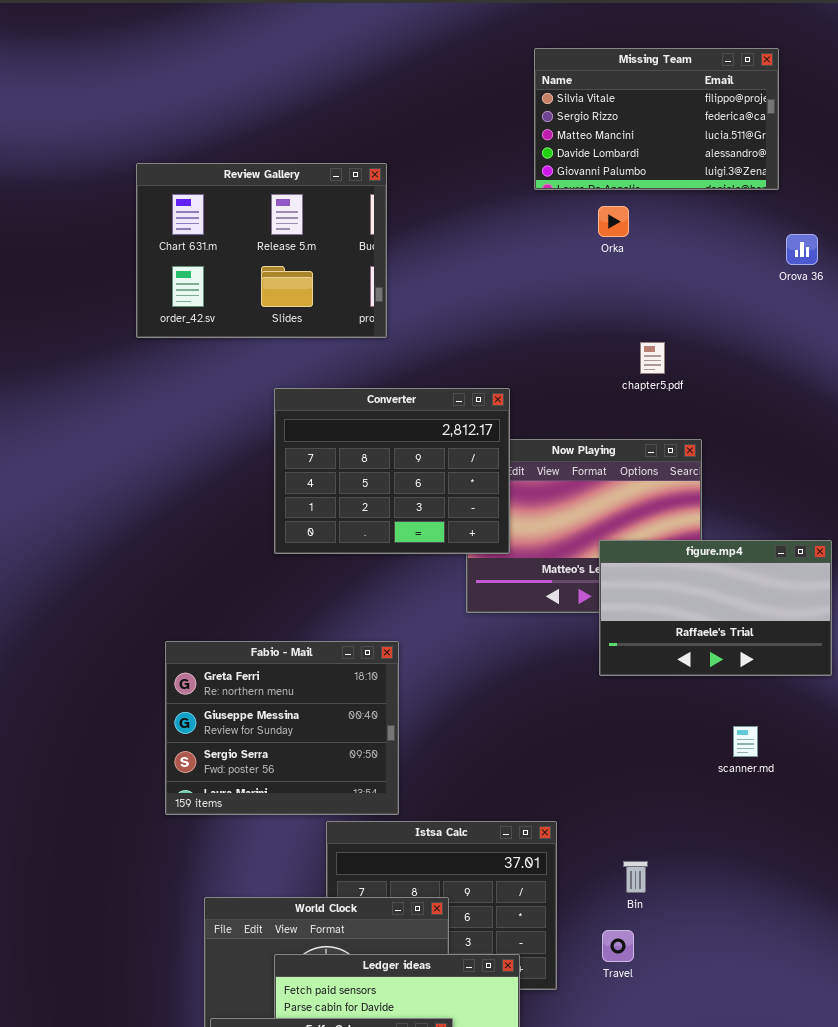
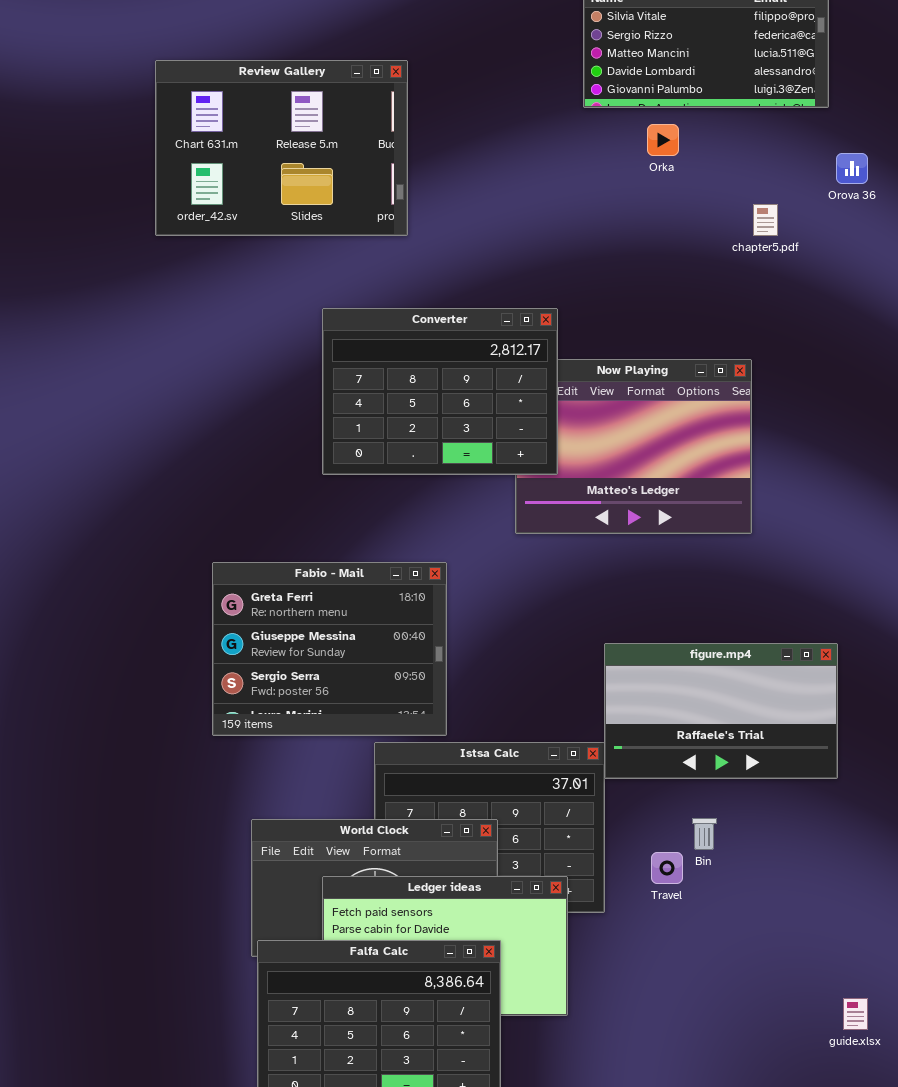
Review Gallery: [136,163,387,338] -> [155,60,408,236], moved
chapter5.pdf: [640,342,665,374] -> [753,204,778,236], moved
figure.mp4: [599,540,832,676] -> [604,643,838,779], moved
Bin: [623,861,648,893] -> [692,818,717,850], moved

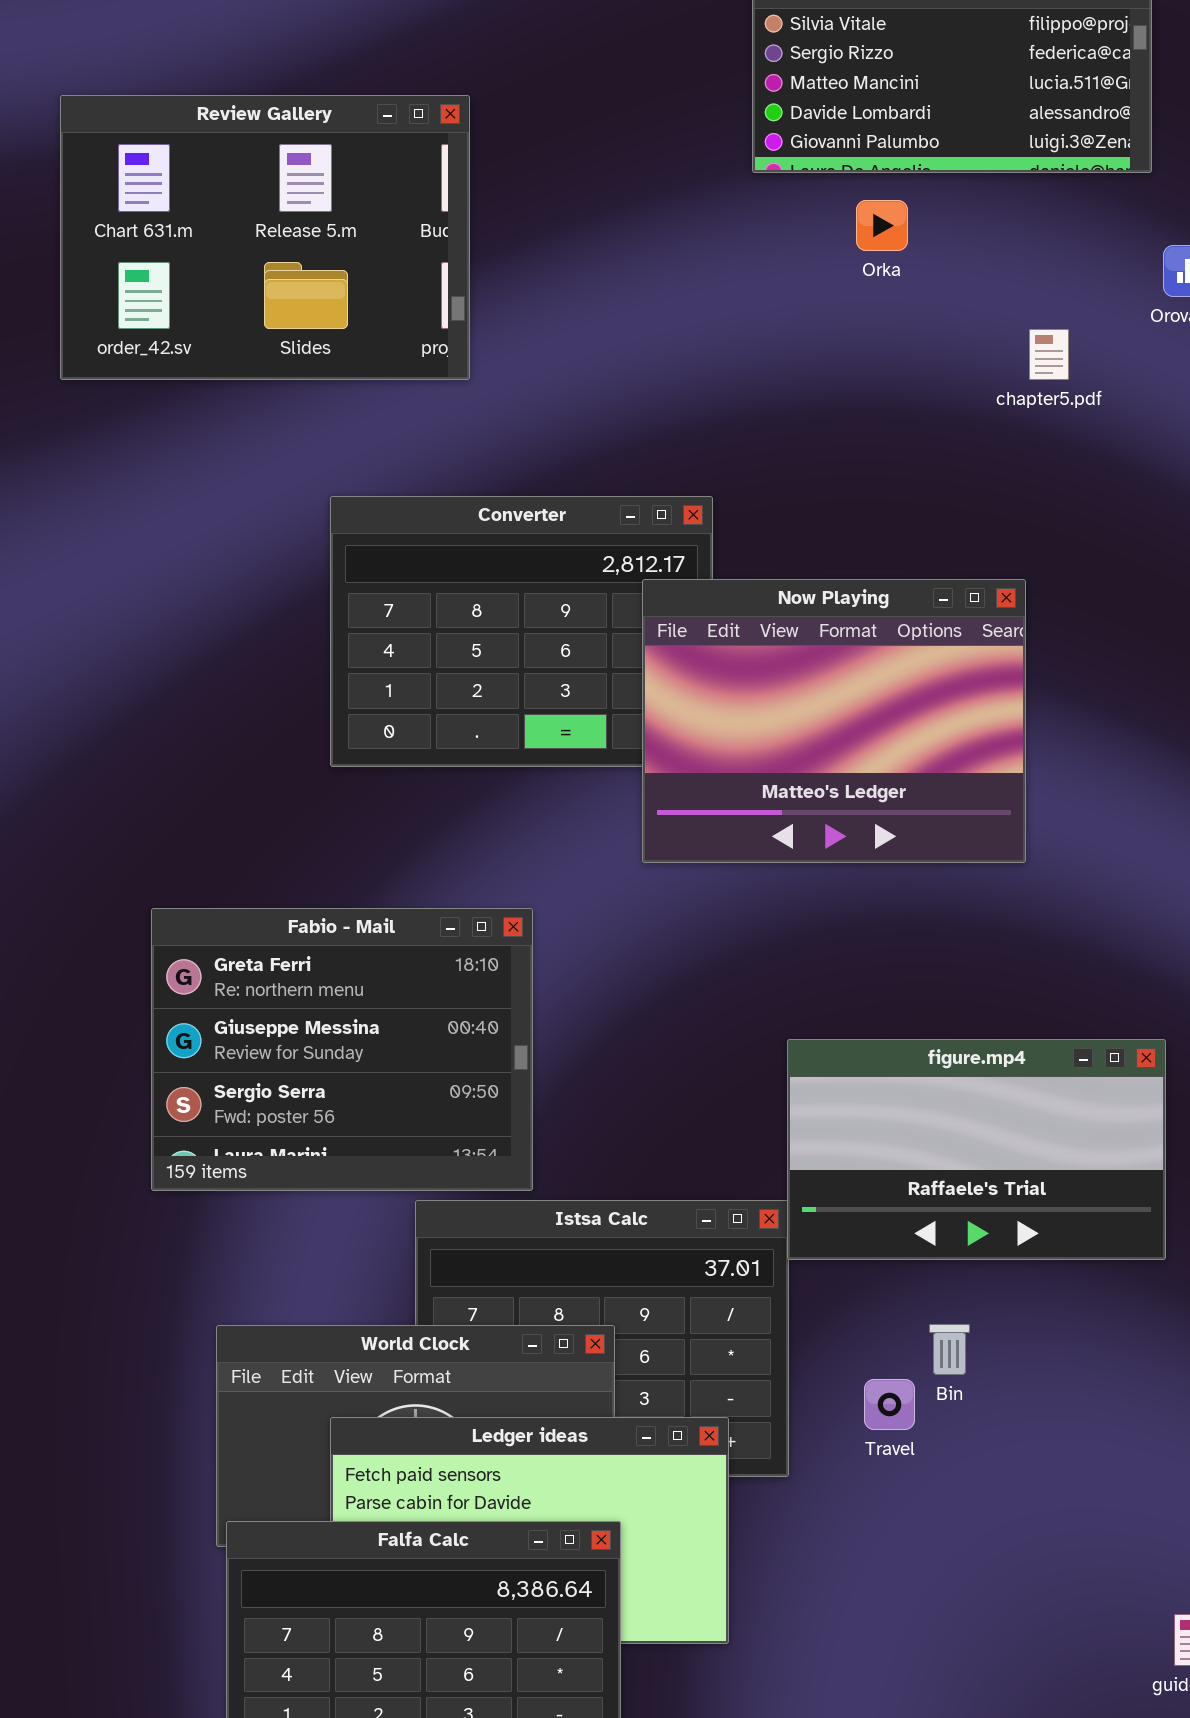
Now Playing: [515,359,752,534] -> [642,579,1026,863], raised

